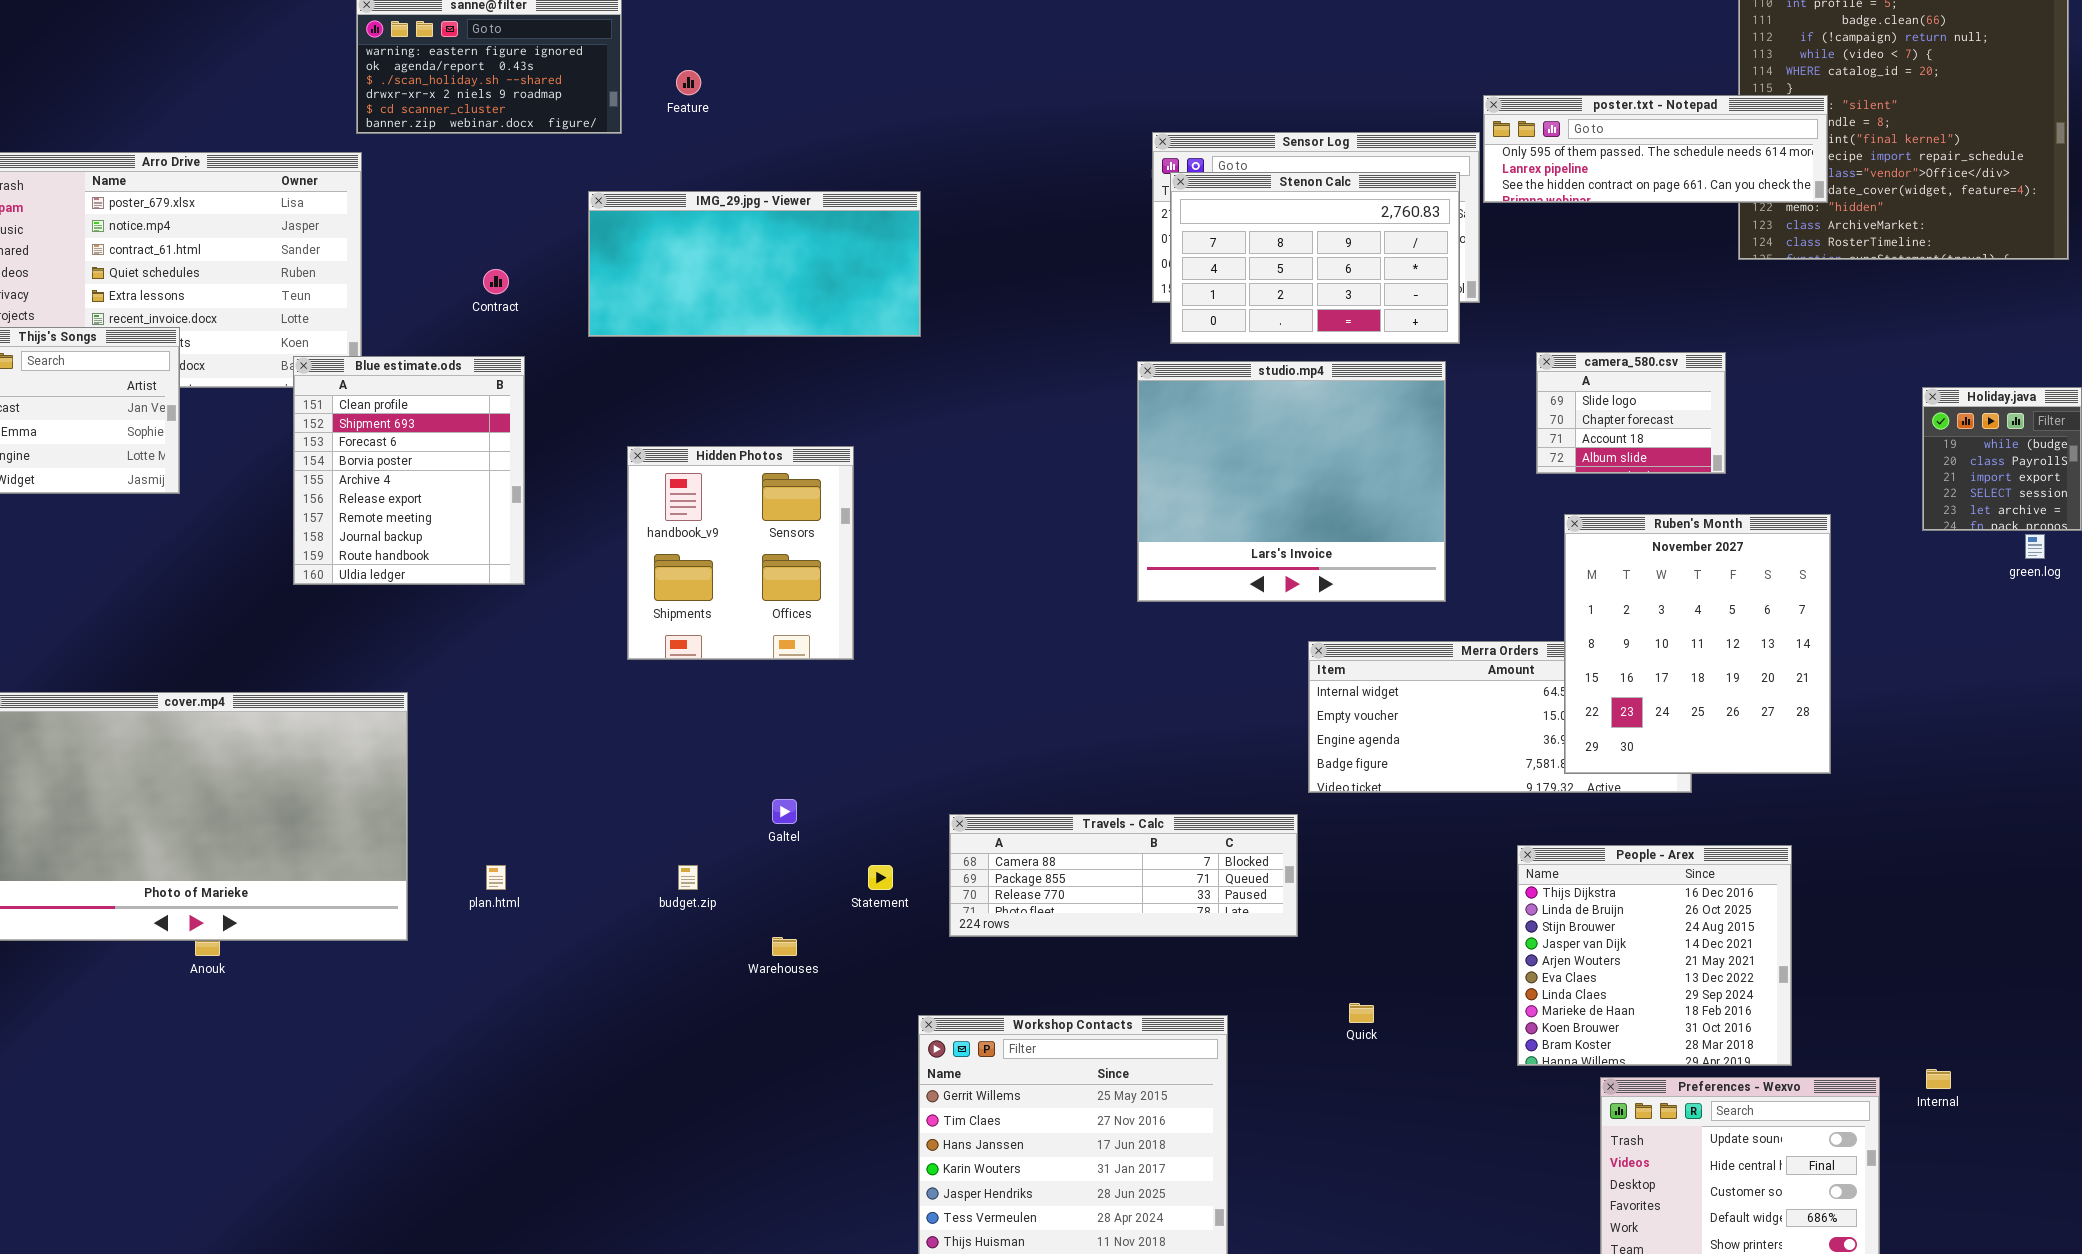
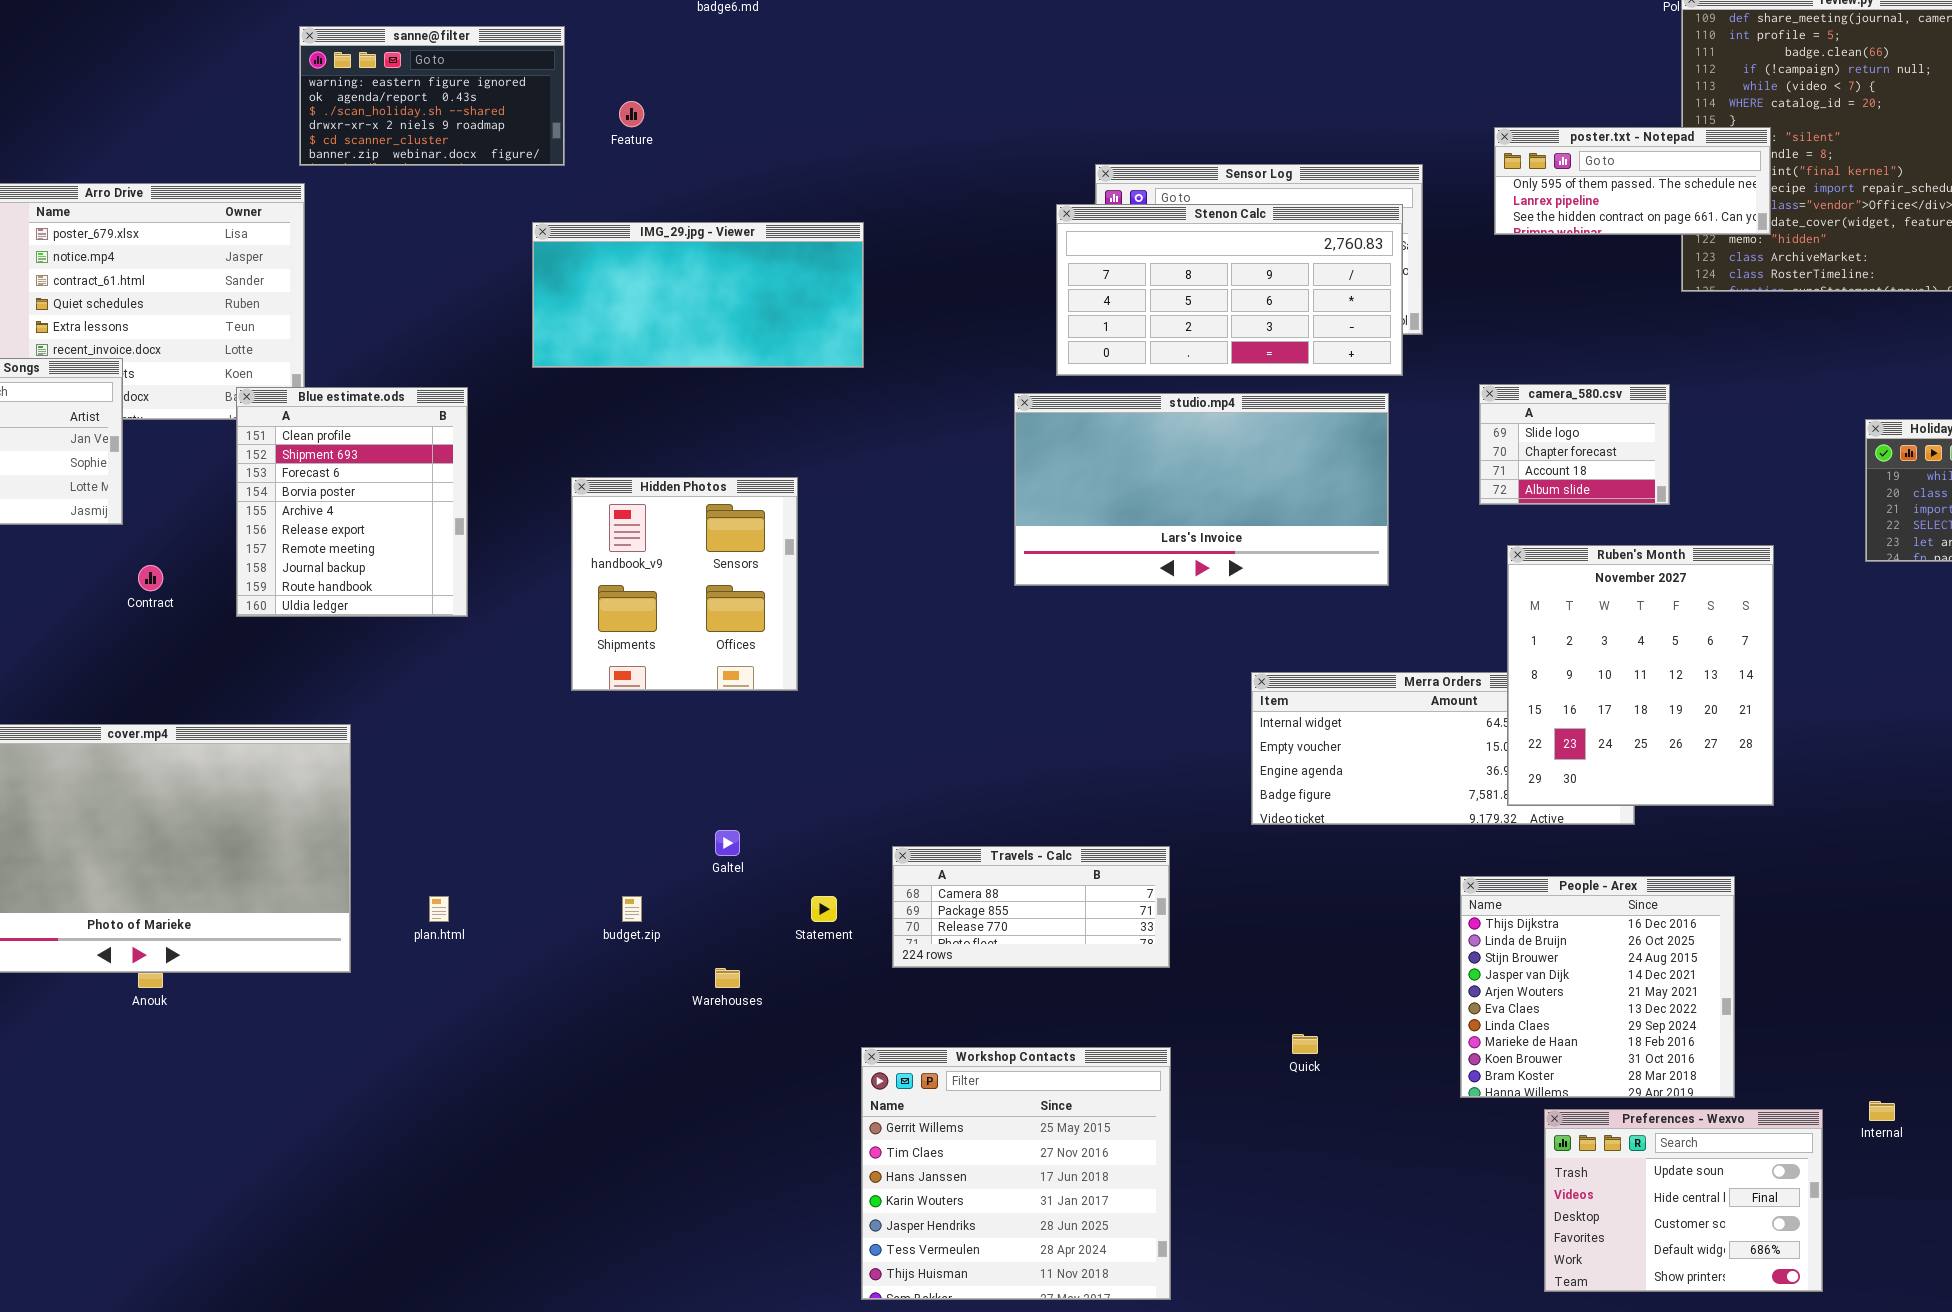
poster.txt - Notepad: [1483,95,1828,203] -> [1494,127,1771,235], resized
Stenon Calc: [1170,172,1460,344] -> [1056,204,1403,376], resized
Contract: [483,269,509,294] -> [138,565,163,591], moved
studio.mp4: [1137,361,1446,602] -> [1014,393,1389,586], resized
Travels - Calc: [949,814,1298,937] -> [892,846,1170,968], resized

